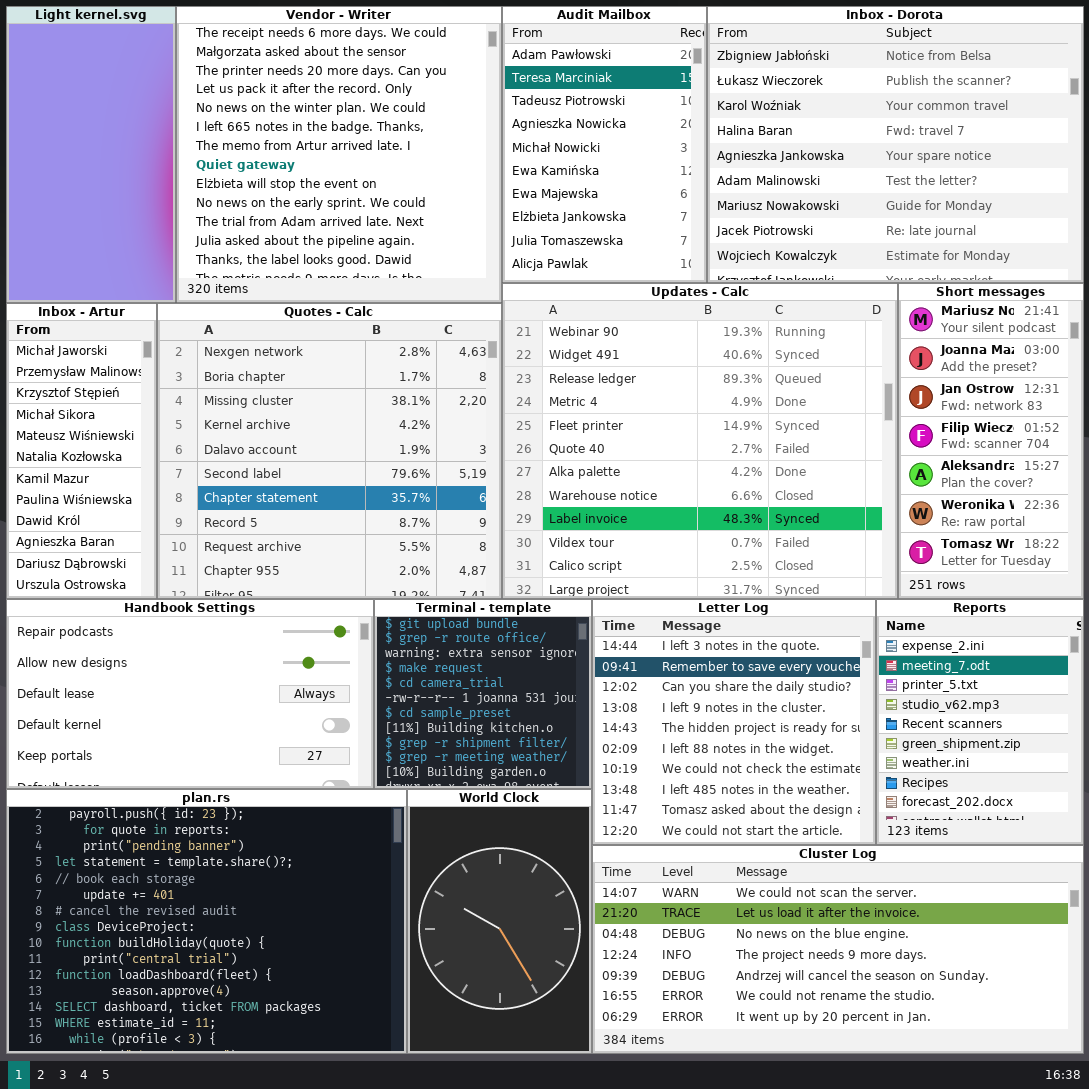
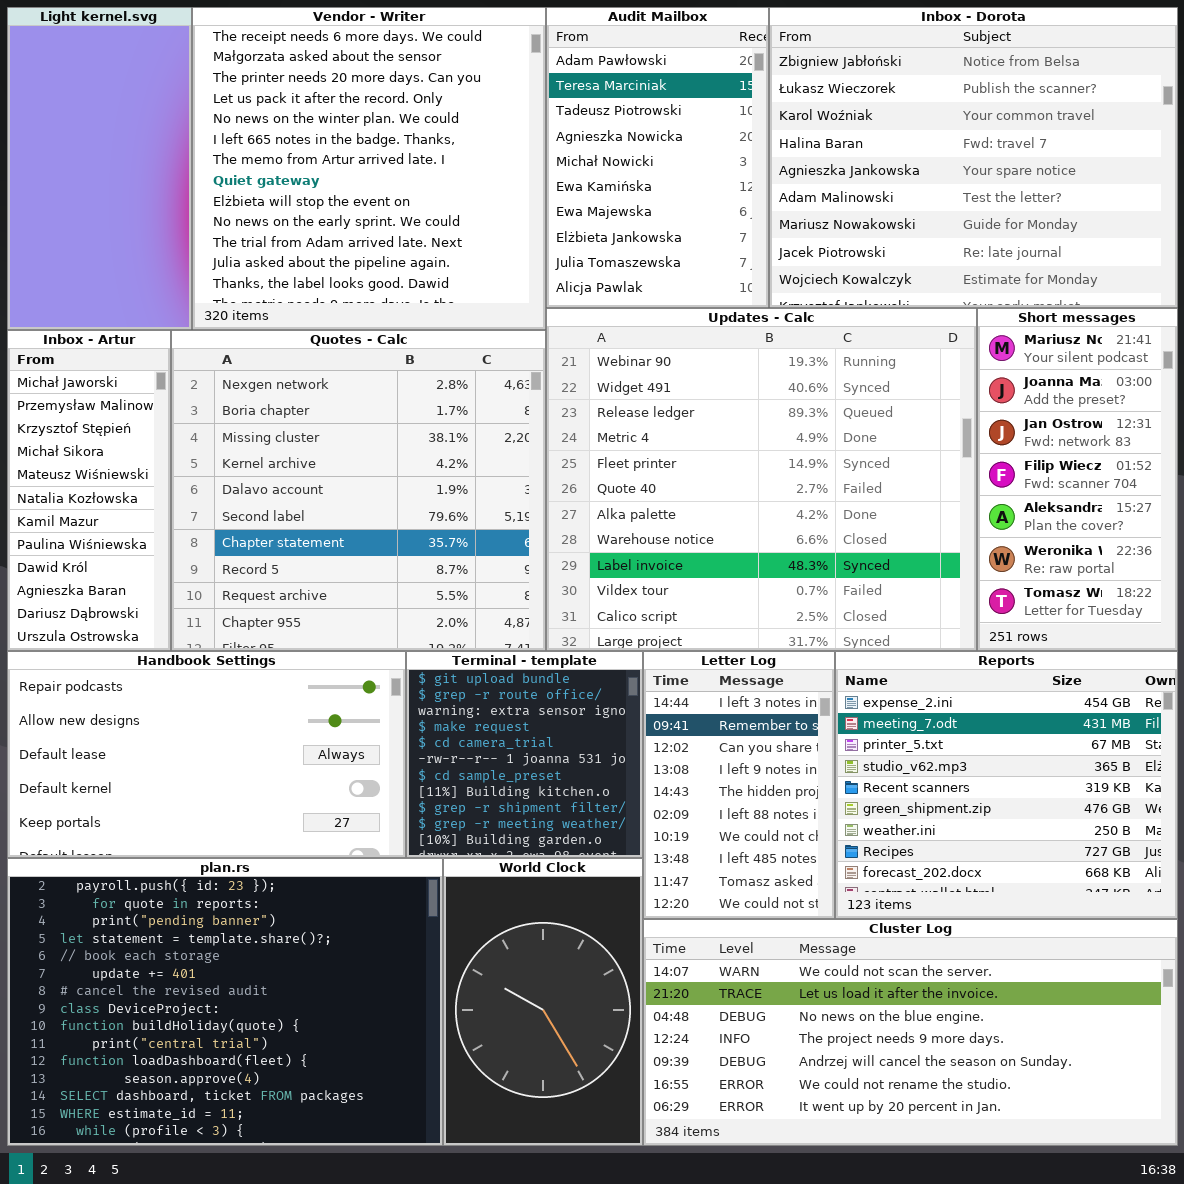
Letter Log: [592,599,876,845] -> [643,651,835,919], resized
Reports: [876,599,1084,845] -> [835,651,1178,919], resized

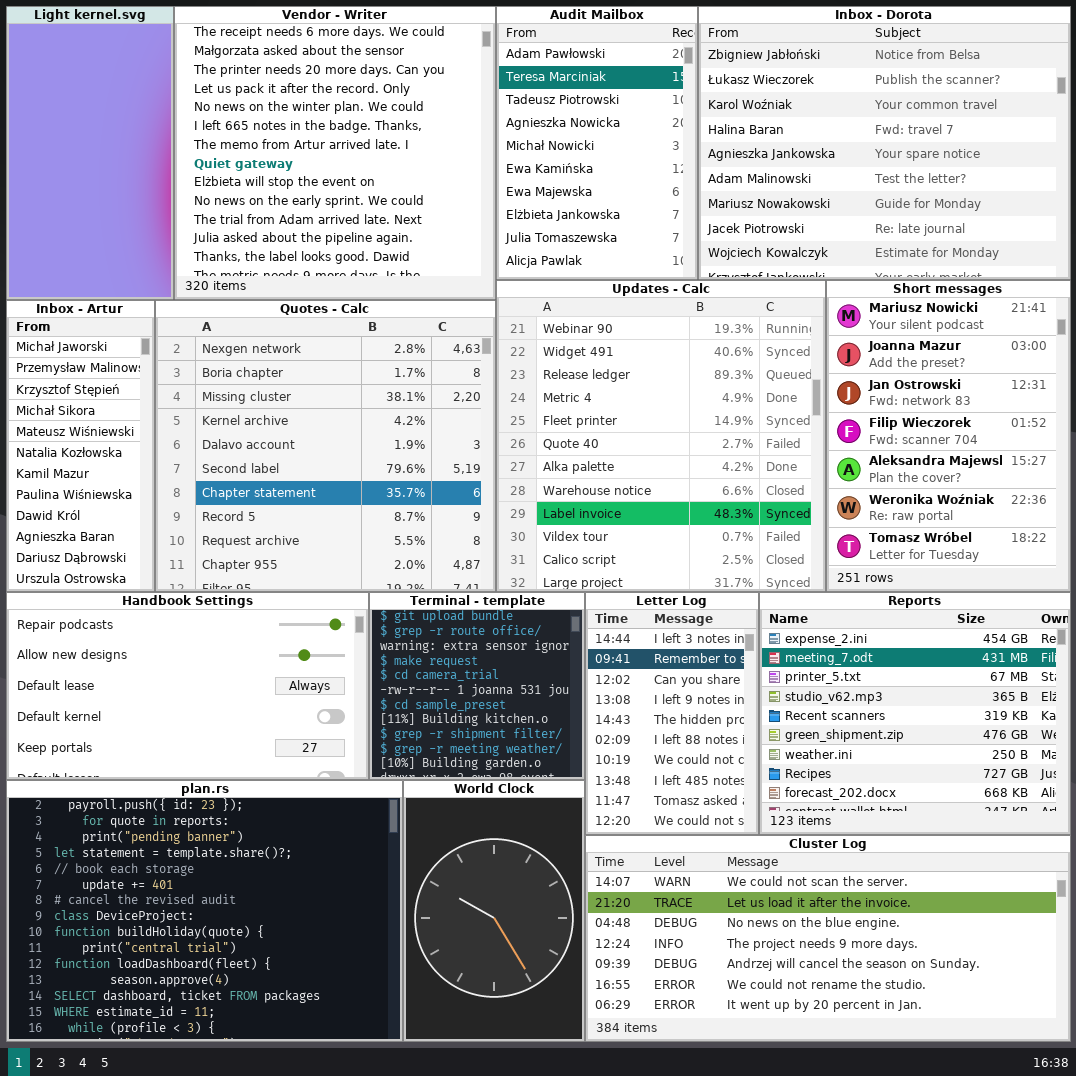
Updates - Calc: [546,308,977,651] -> [496,280,826,592], resized
Short messages: [977,308,1178,651] -> [826,280,1071,592], resized

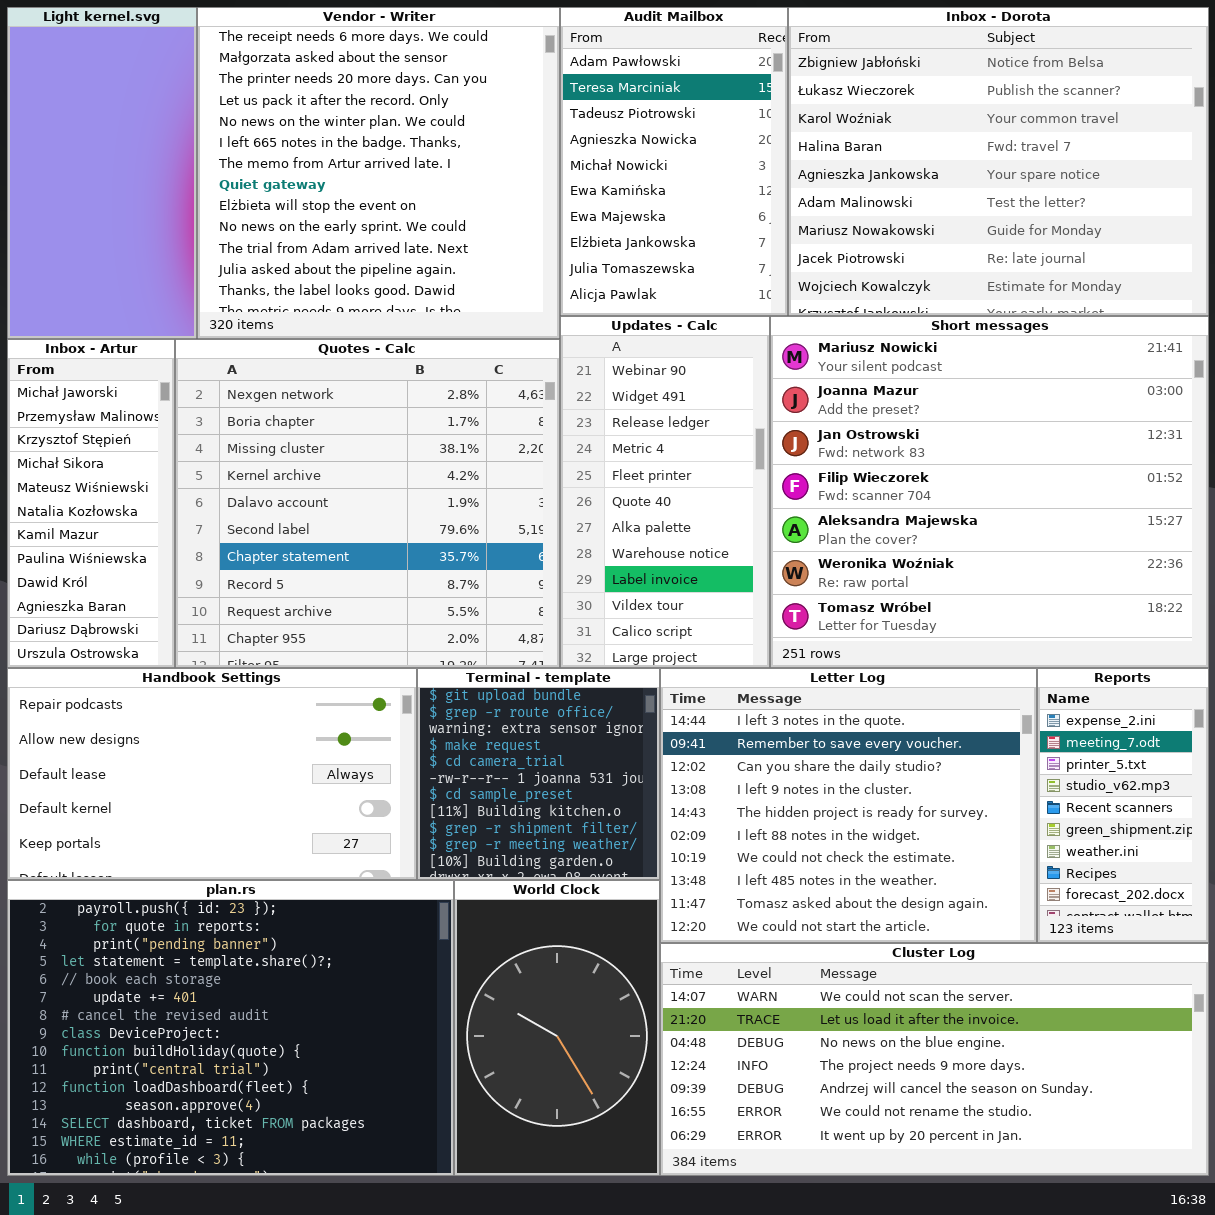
Updates - Calc: [496,280,826,592] -> [560,316,770,668], resized
Short messages: [826,280,1071,592] -> [770,316,1209,668], resized
Letter Log: [585,592,759,835] -> [660,668,1037,943], resized
Reports: [759,592,1071,835] -> [1037,668,1209,943], resized

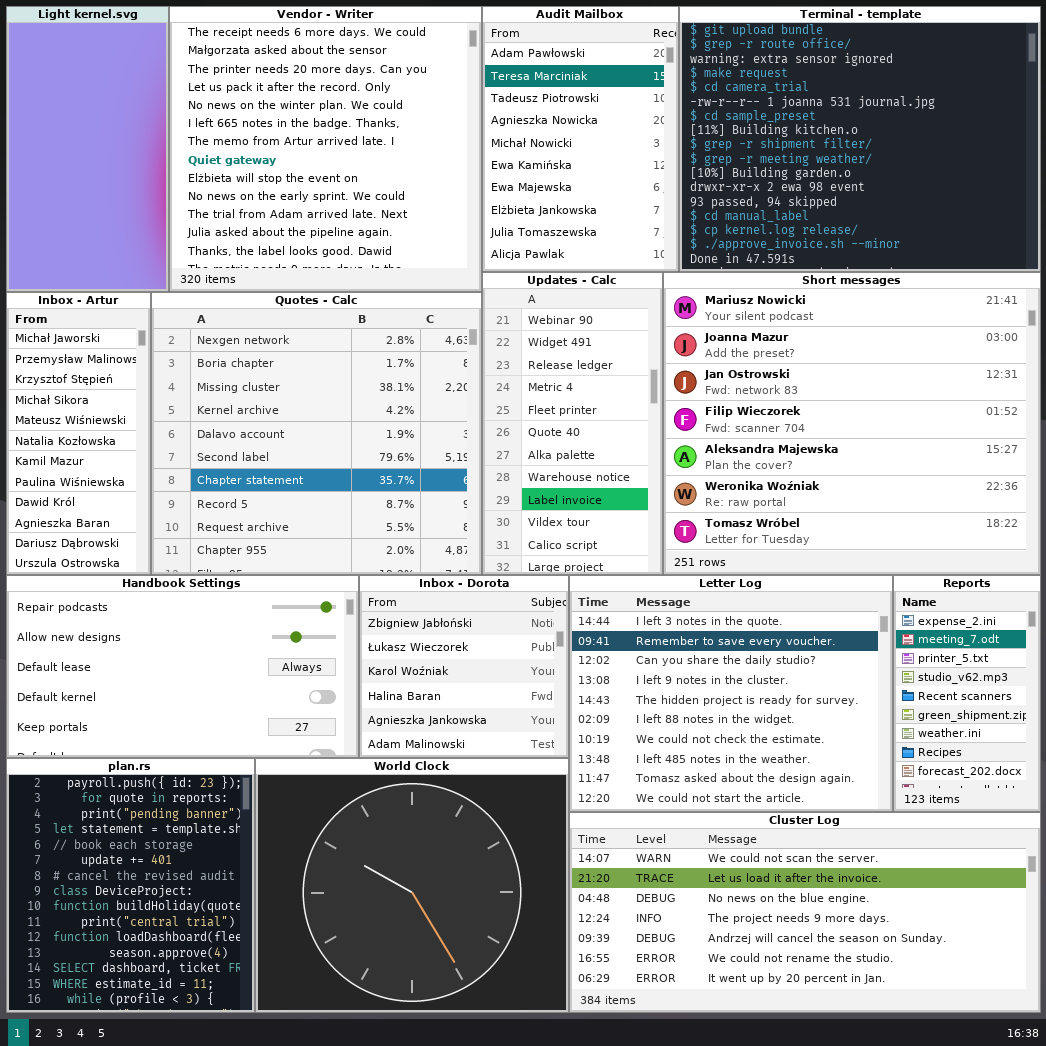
Inbox - Dorota: [788,7,1209,316] -> [359,575,569,758], moved, resized
Terminal - template: [417,668,660,880] -> [679,6,1041,272], moved, resized
plan.rs: [7,880,454,1176] -> [6,758,255,1013], resized
World Clock: [454,880,660,1176] -> [255,758,569,1013], resized

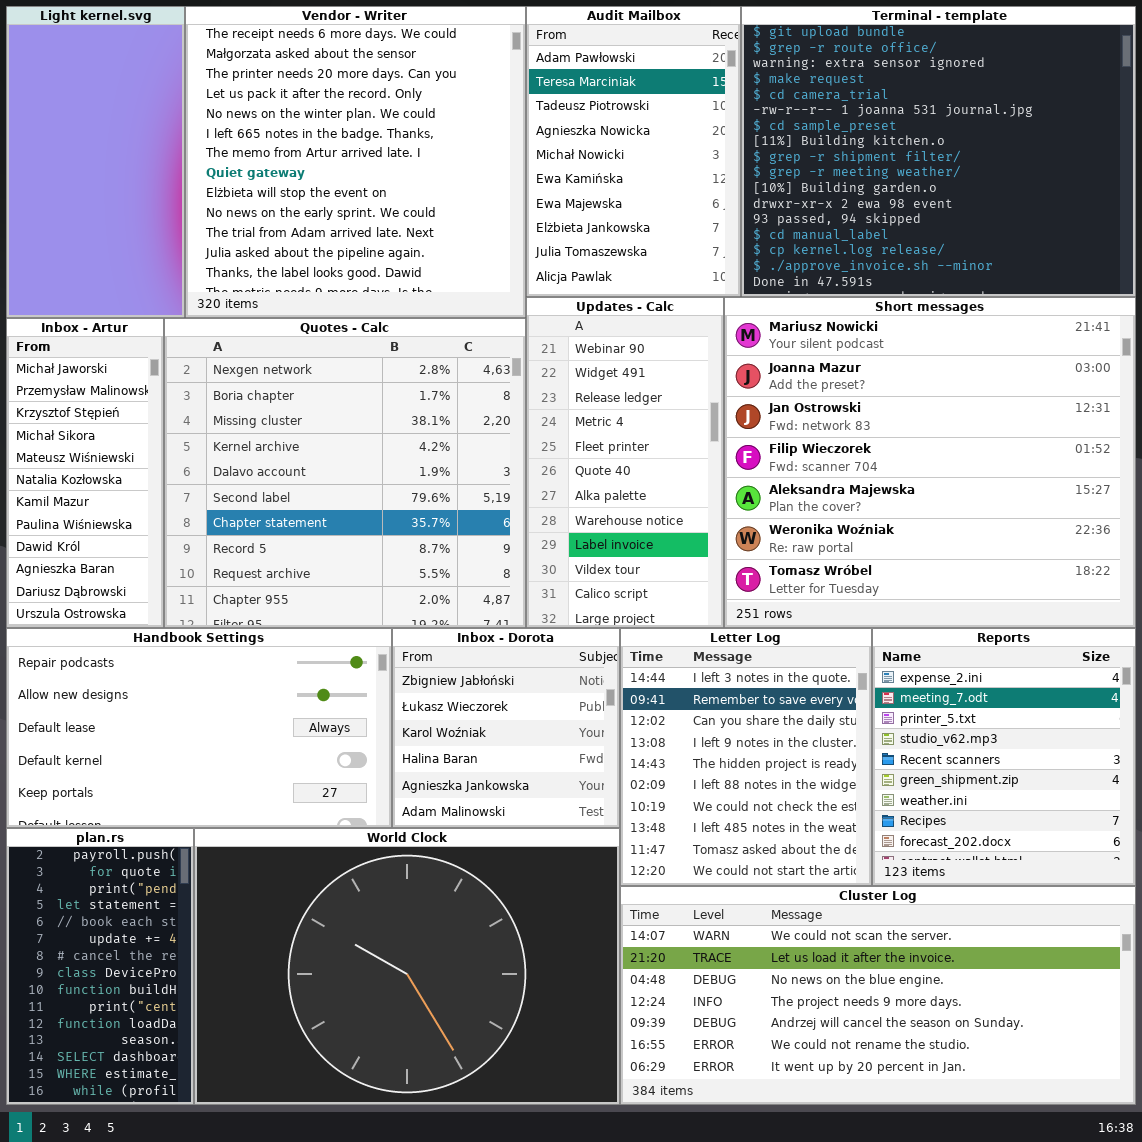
Letter Log: [569,575,893,812] -> [620,628,872,886], resized
Reports: [893,575,1041,812] -> [872,628,1136,886], resized
plan.rs: [6,758,255,1013] -> [6,828,194,1105], resized
World Clock: [255,758,569,1013] -> [194,828,620,1105], resized

